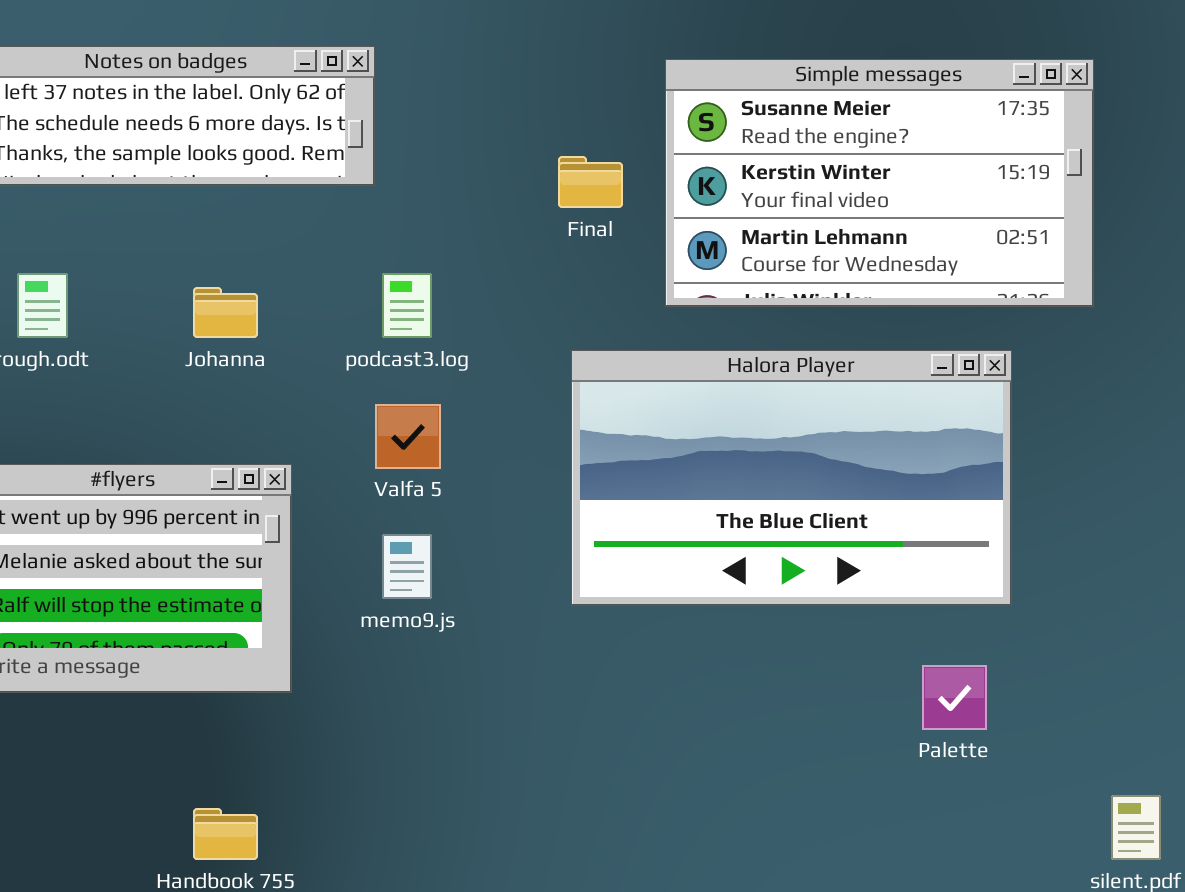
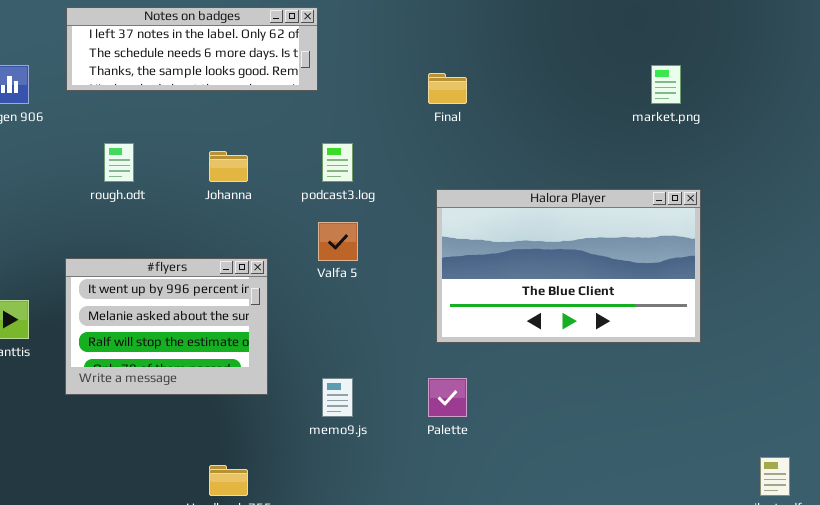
Simple messages: [665,59,1094,307] -> none, closed
memo9.js: [382,534,432,599] -> [322,378,353,417], moved
Palette: [922,665,987,730] -> [428,378,467,417], moved

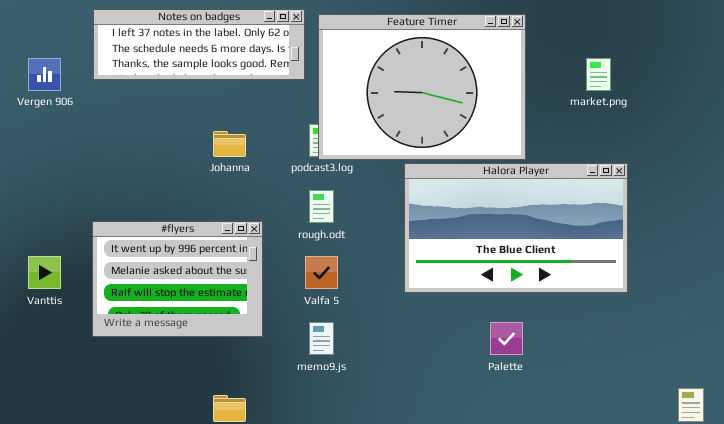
Feature Timer: none -> [318,14,526,160], opened
rough.odt: [104,143,134,182] -> [309,190,334,223], moved
Valfa 5: [318,222,358,261] -> [305,256,338,289], moved
Palette: [428,378,467,417] -> [490,322,523,355], moved

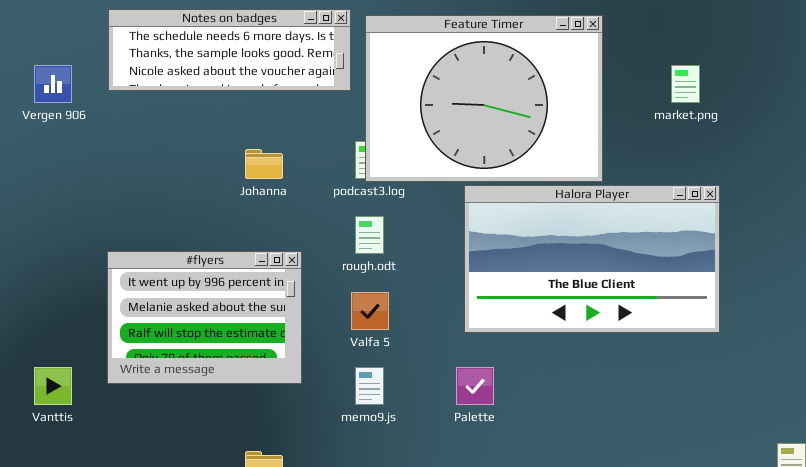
Notes on badges: [93,9,305,80] -> [108,9,351,91], scrolled down 1 row
Vanttis: [28,256,61,289] -> [34,367,72,405], moved
Palette: [490,322,523,355] -> [456,367,494,405], moved

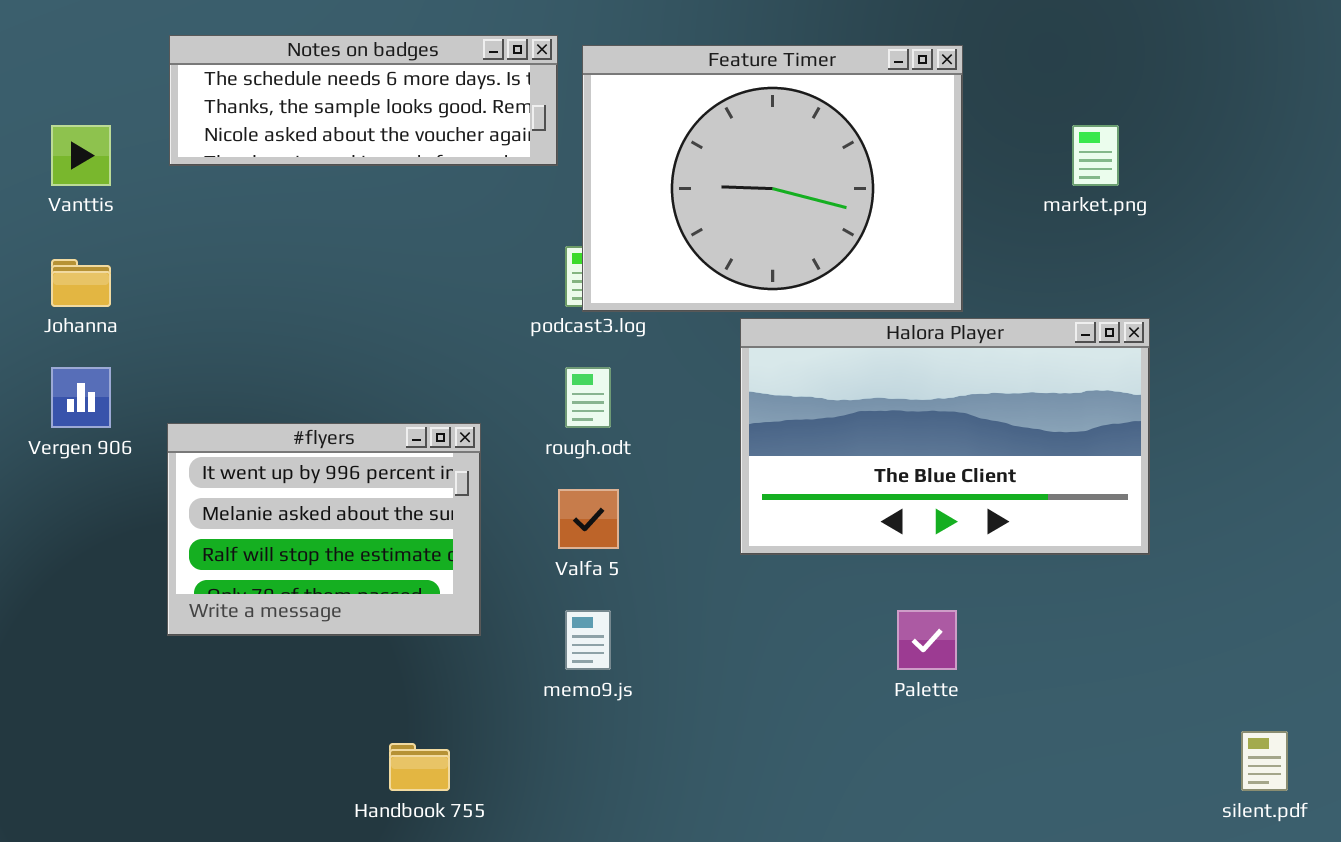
Vergen 906: [34,65,72,103] -> [51,367,111,428], moved
Johanna: [245,149,283,179] -> [51,259,111,307], moved
Vanttis: [34,367,72,405] -> [51,125,111,186], moved
Palette: [456,367,494,405] -> [897,610,957,670], moved

